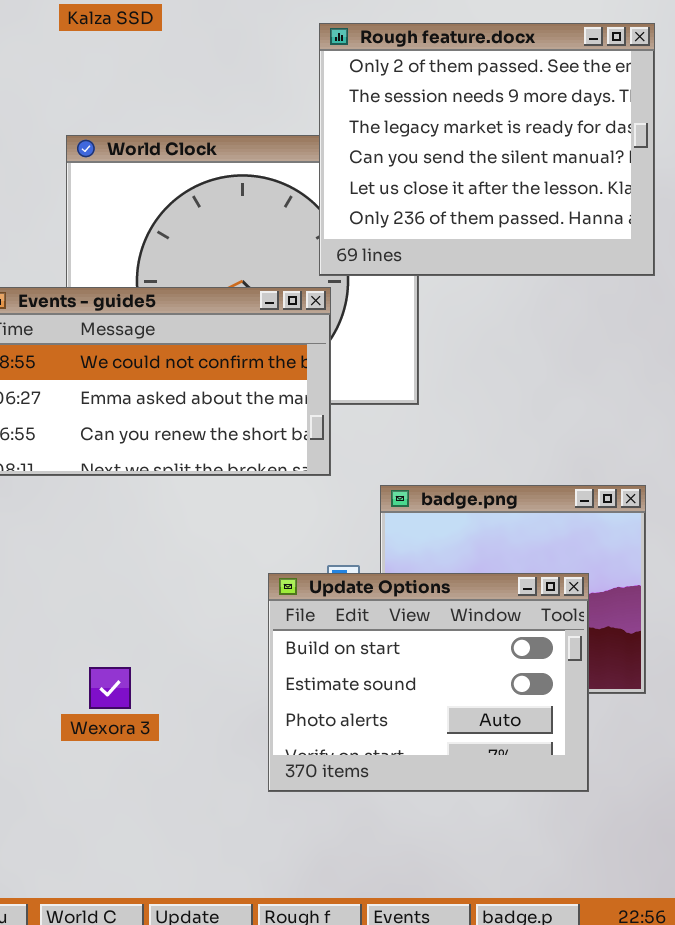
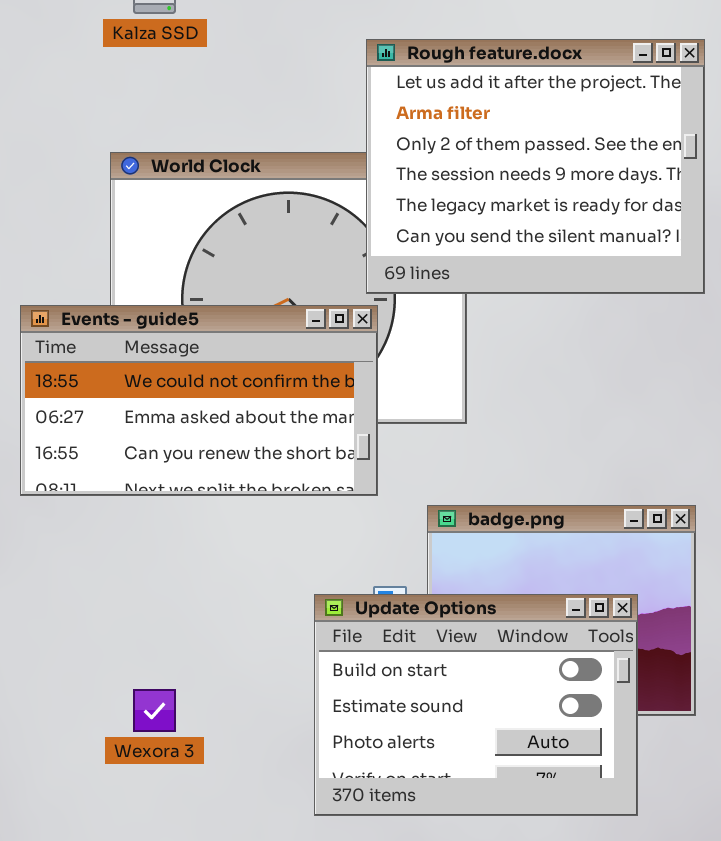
Rough feature.docx: [319,23,655,276] -> [366,39,705,294], scrolled up 2 rows

